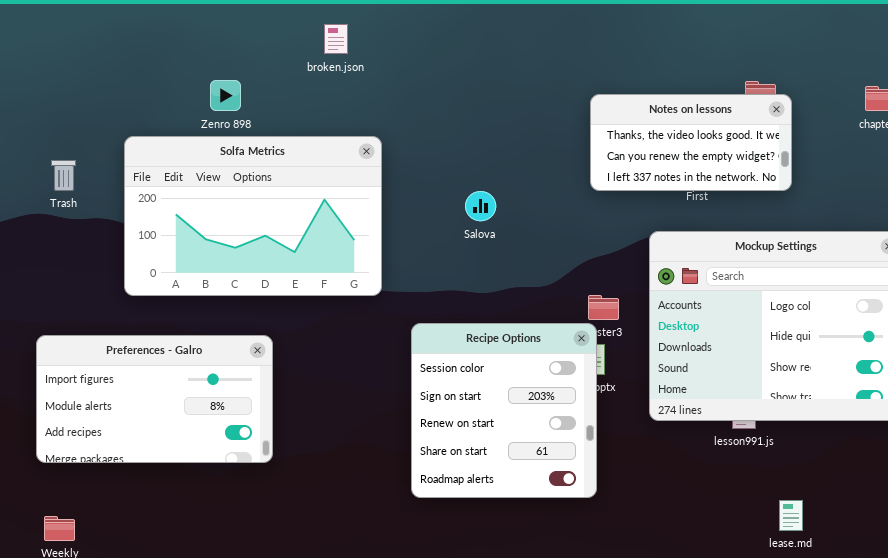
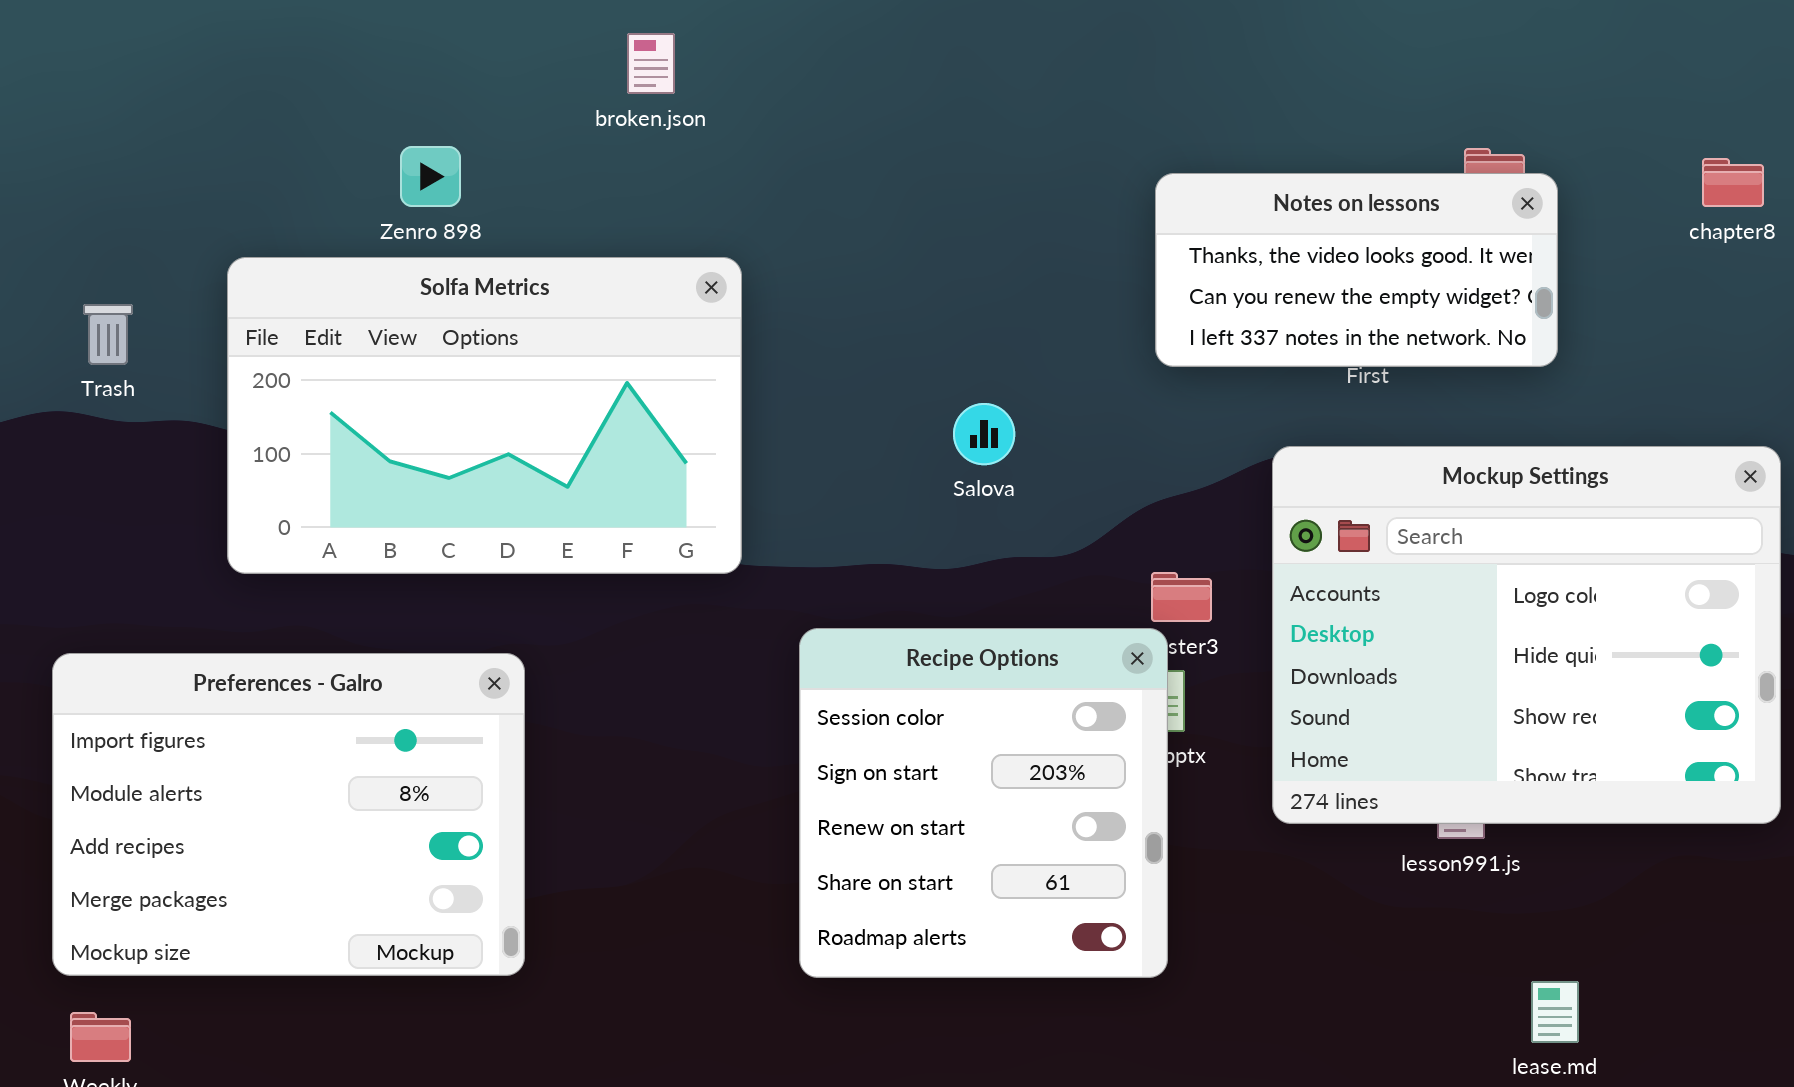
Salova: [465,191,496,221] -> [953,403,1015,465], moved
Preferences - Galro: [36,335,273,463] -> [52,653,525,976], resized

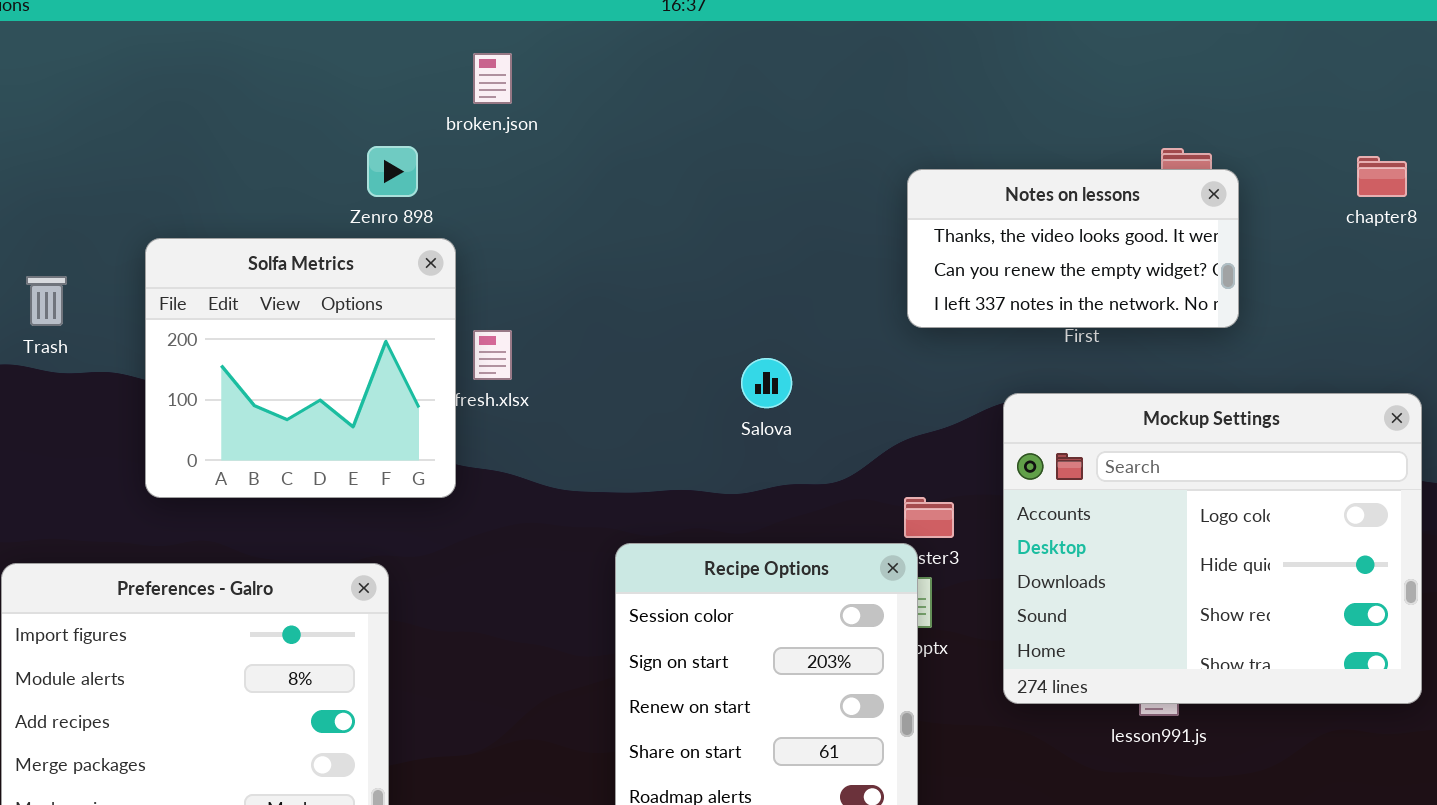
Zenro 898: [400,146,461,207] -> [367,146,418,197], moved
Solfa Metrics: [227,257,742,574] -> [145,238,456,498], resized

